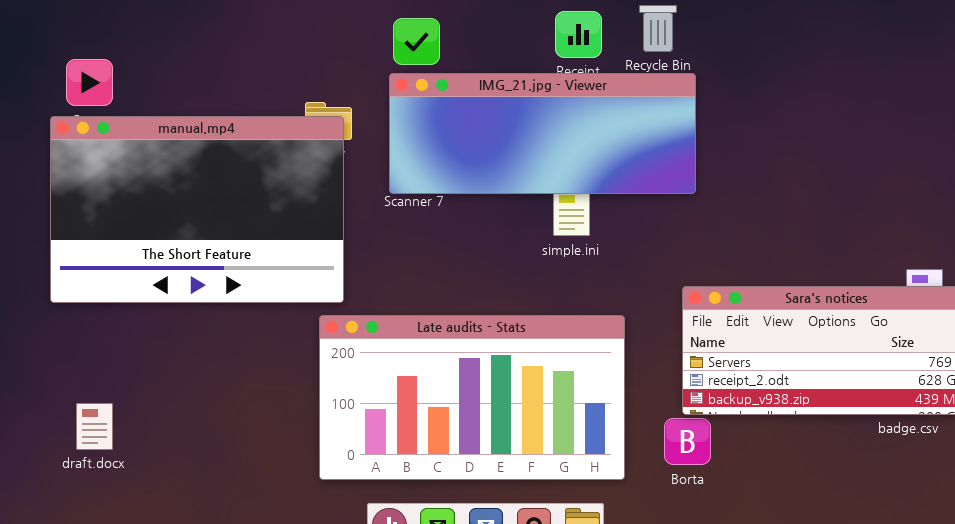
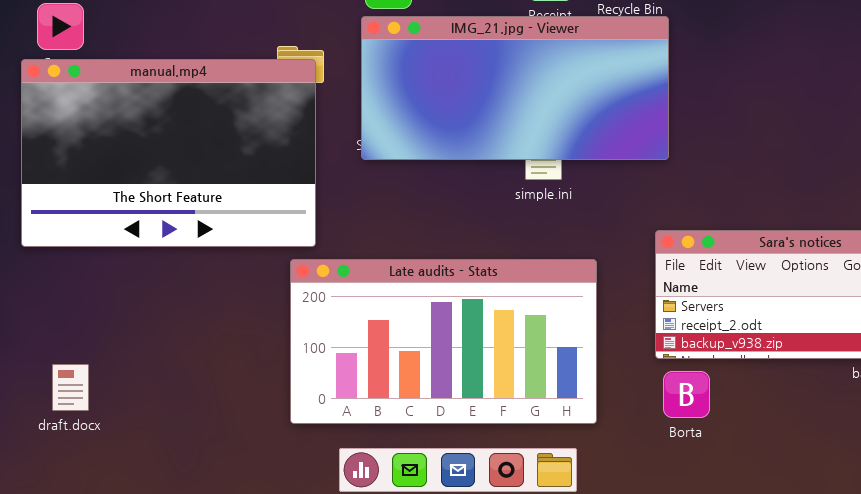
IMG_21.jpg - Viewer: [389,73,696,194] -> [361,16,669,160], resized
draft.docx: [76,403,113,450] -> [52,364,89,411], moved
Borta: [664,418,711,465] -> [663,371,710,418], moved

